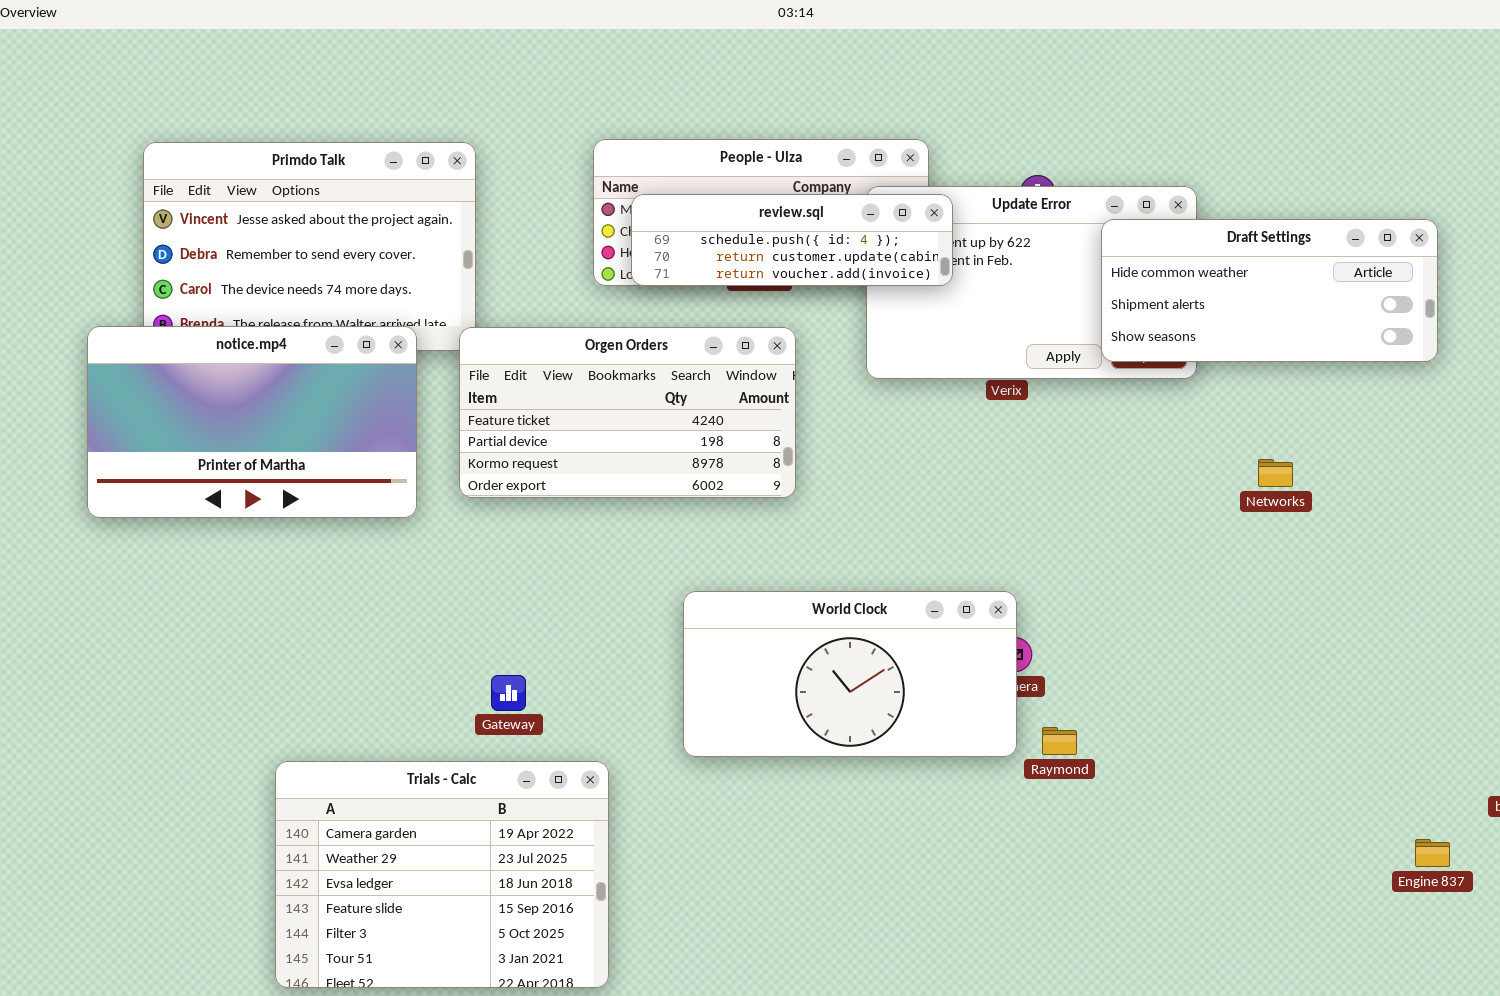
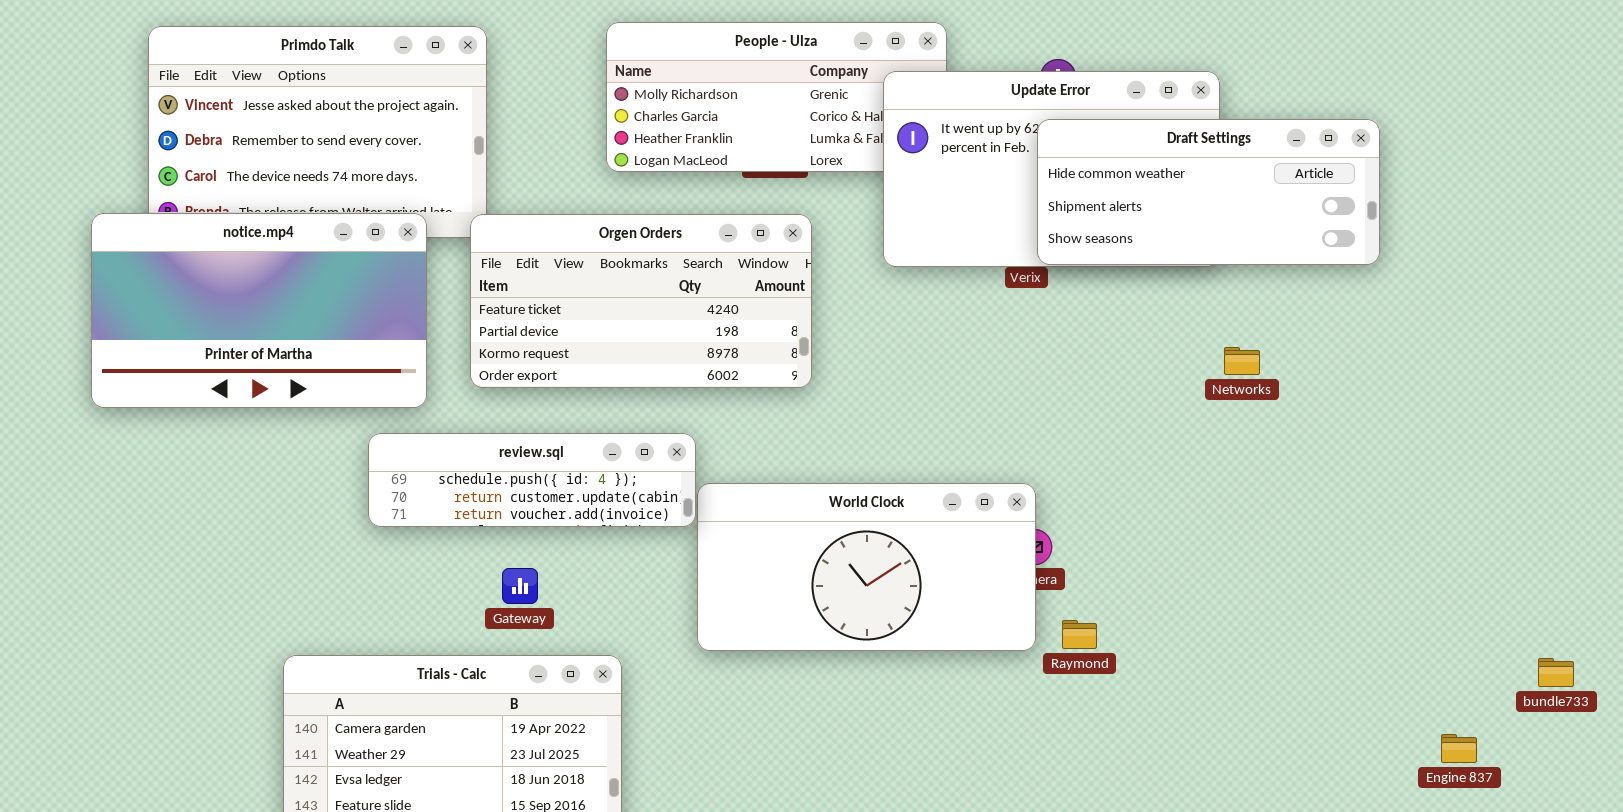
review.sql: [631,194,953,286] -> [368,433,696,527], moved
Draft Settings: [1101,219,1438,362] -> [1037,119,1380,265], moved
Networks: [1258,459,1293,487] -> [1224,347,1260,375], moved

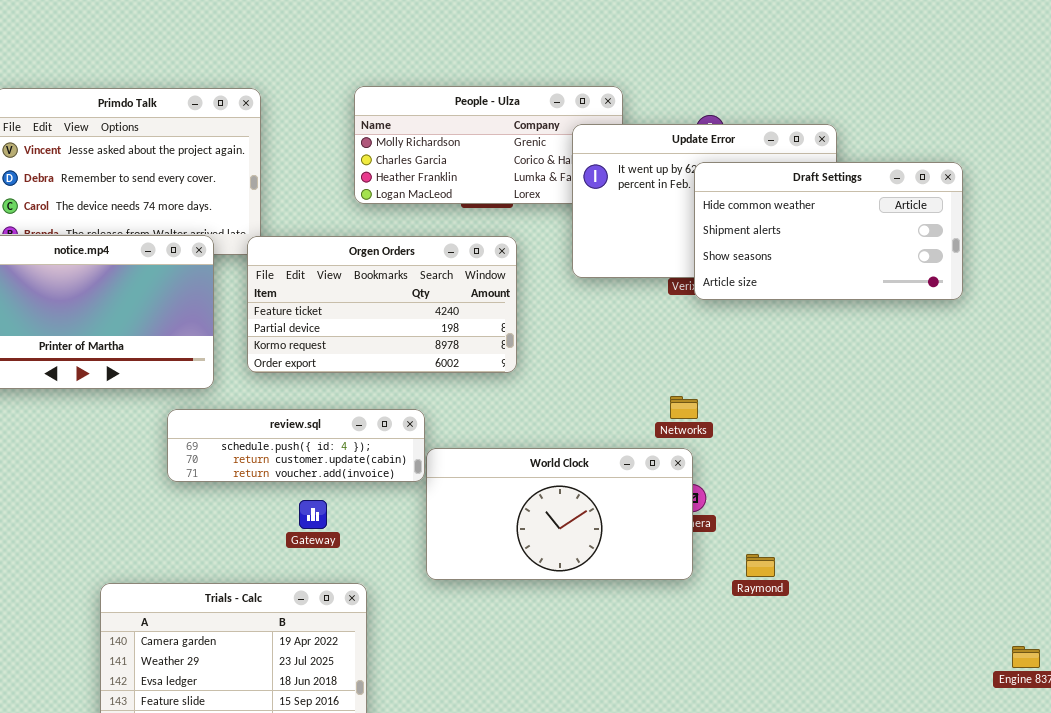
Draft Settings: [1037,119,1380,265] -> [694,162,963,300], resized
Networks: [1224,347,1260,375] -> [670,396,698,419], moved
Gateway: [502,568,538,604] -> [299,500,327,529], moved
Raymond: [1062,620,1097,649] -> [746,554,775,577], moved

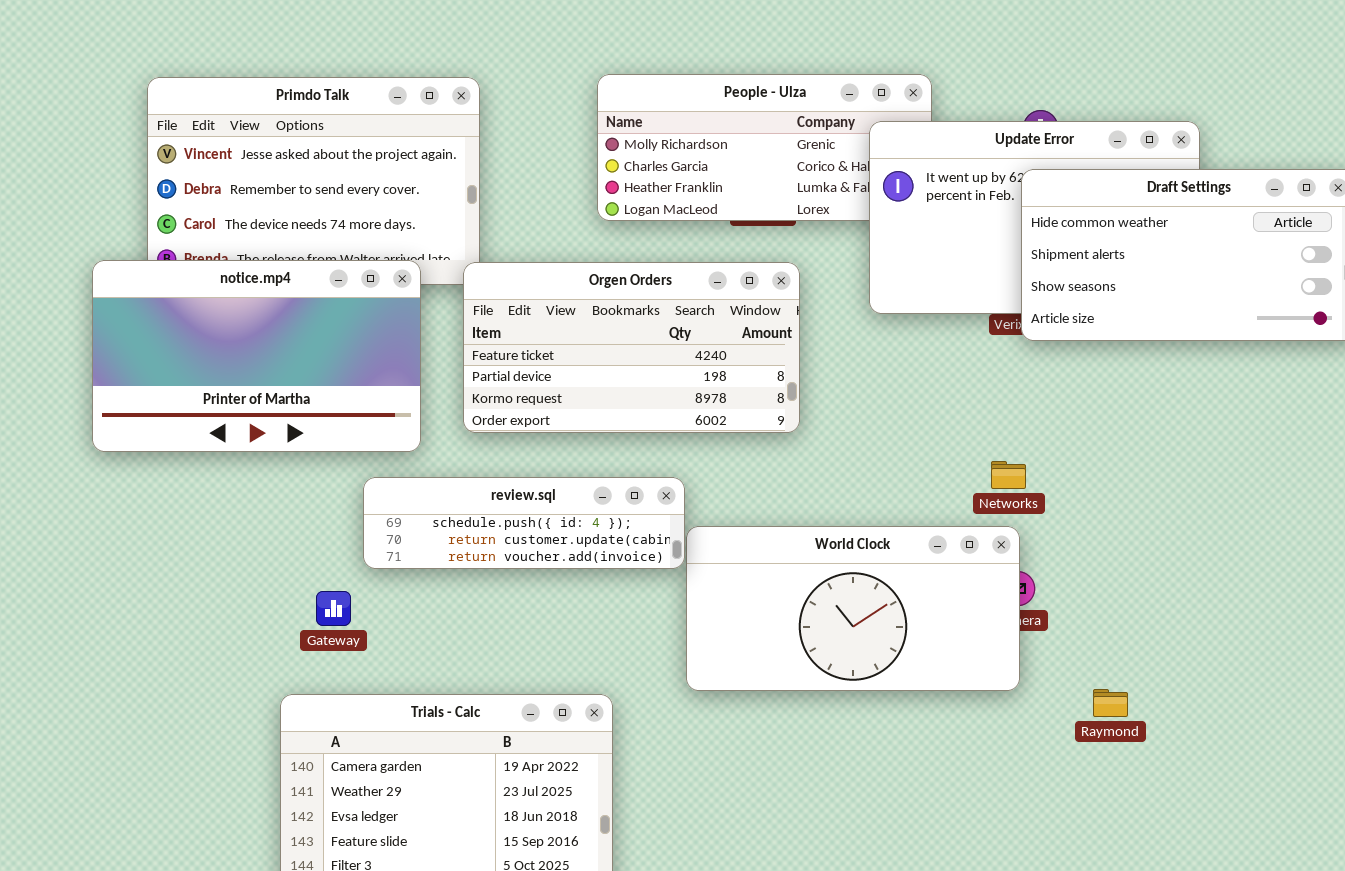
Gateway: [299,500,327,529] -> [316,591,351,626], moved
Raymond: [746,554,775,577] -> [1093,689,1128,717], moved

